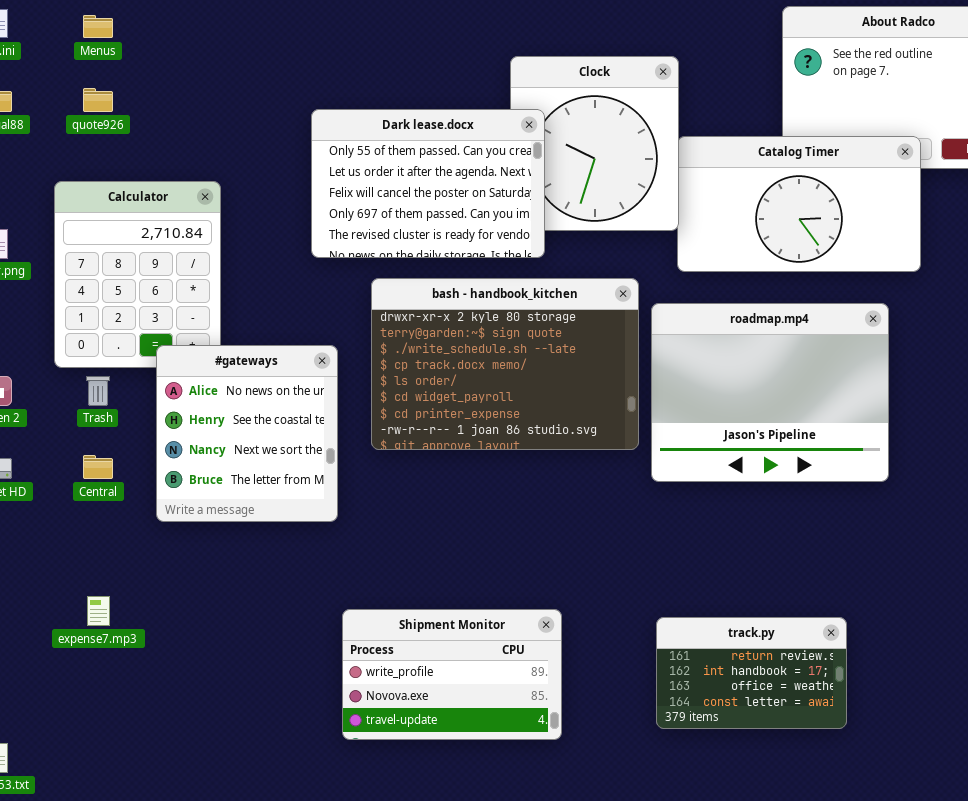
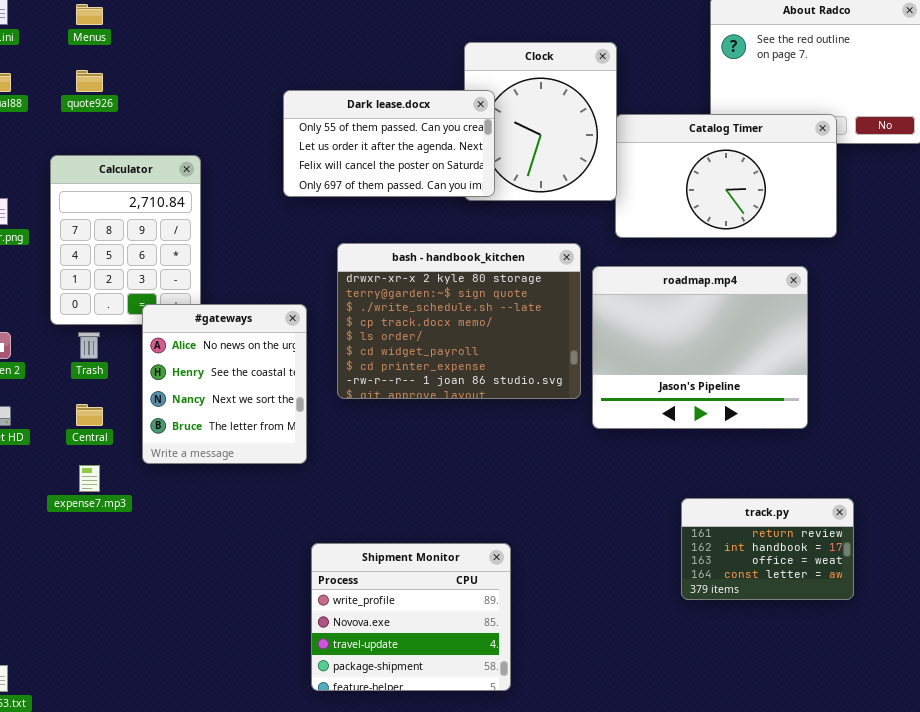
Dark lease.docx: [311,109,545,258] -> [283,90,495,197], resized
expense7.mp3: [87,596,110,626] -> [79,465,100,492], moved
Shipment Monitor: [342,609,562,740] -> [311,543,511,691], resized
track.py: [656,617,847,729] -> [681,498,854,600], moved

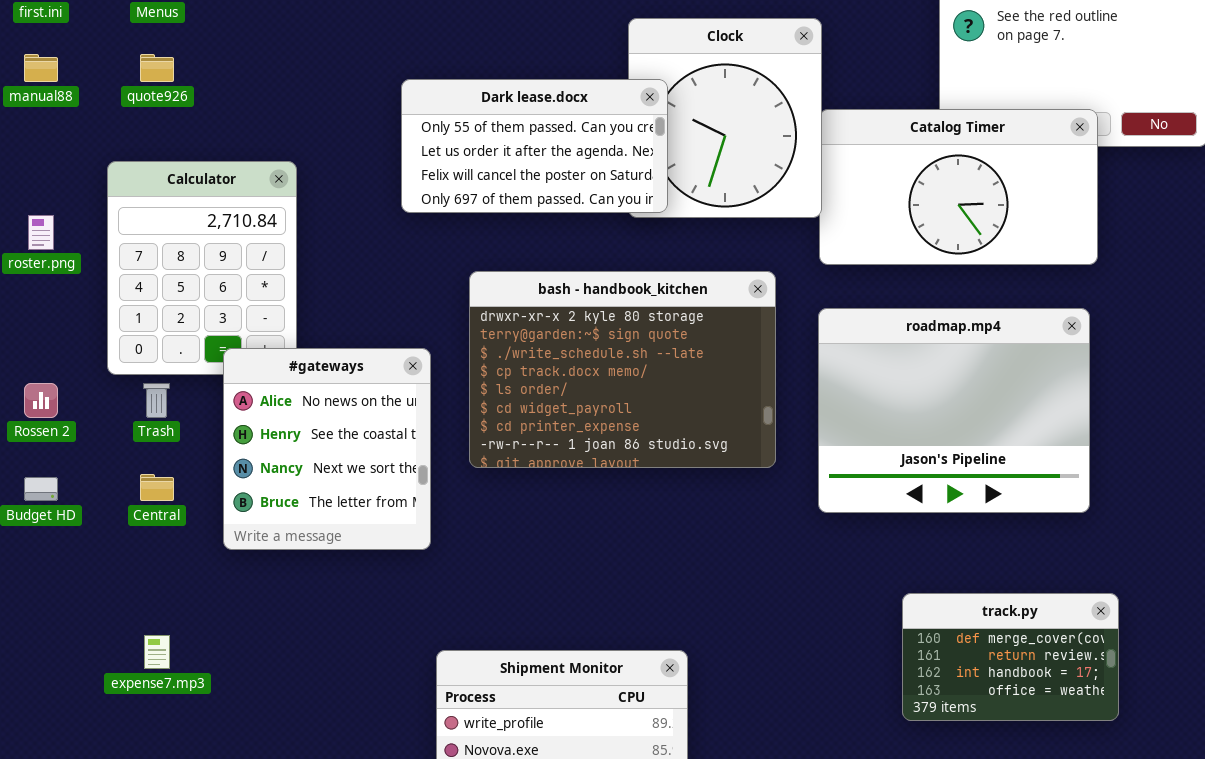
roadmap.mp4: [592,266,808,429] -> [818,308,1090,513], moved
expense7.mp3: [79,465,100,492] -> [144,635,170,669], moved
track.py: [681,498,854,600] -> [902,593,1119,721], scrolled up 1 row

